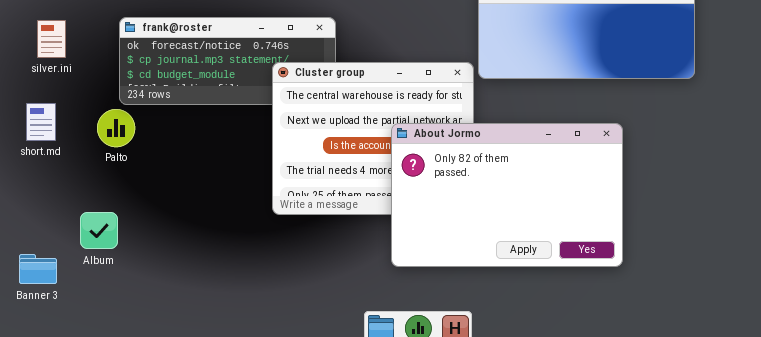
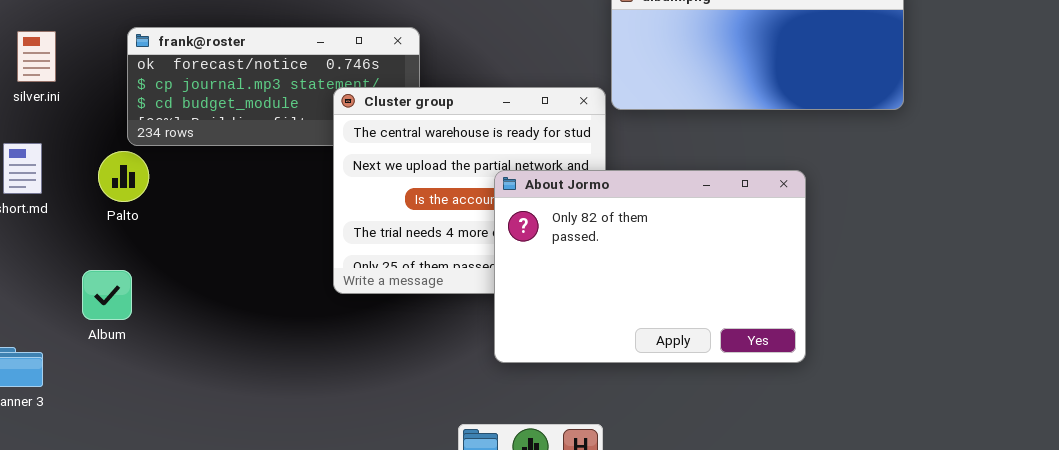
Album: [80,212,118,249] -> [82,270,132,320], moved

